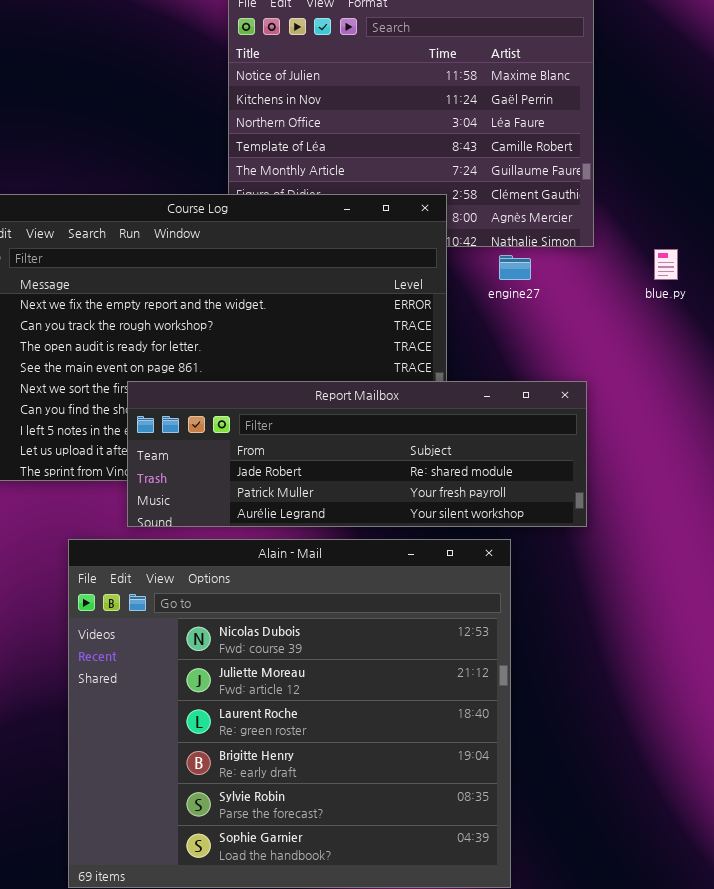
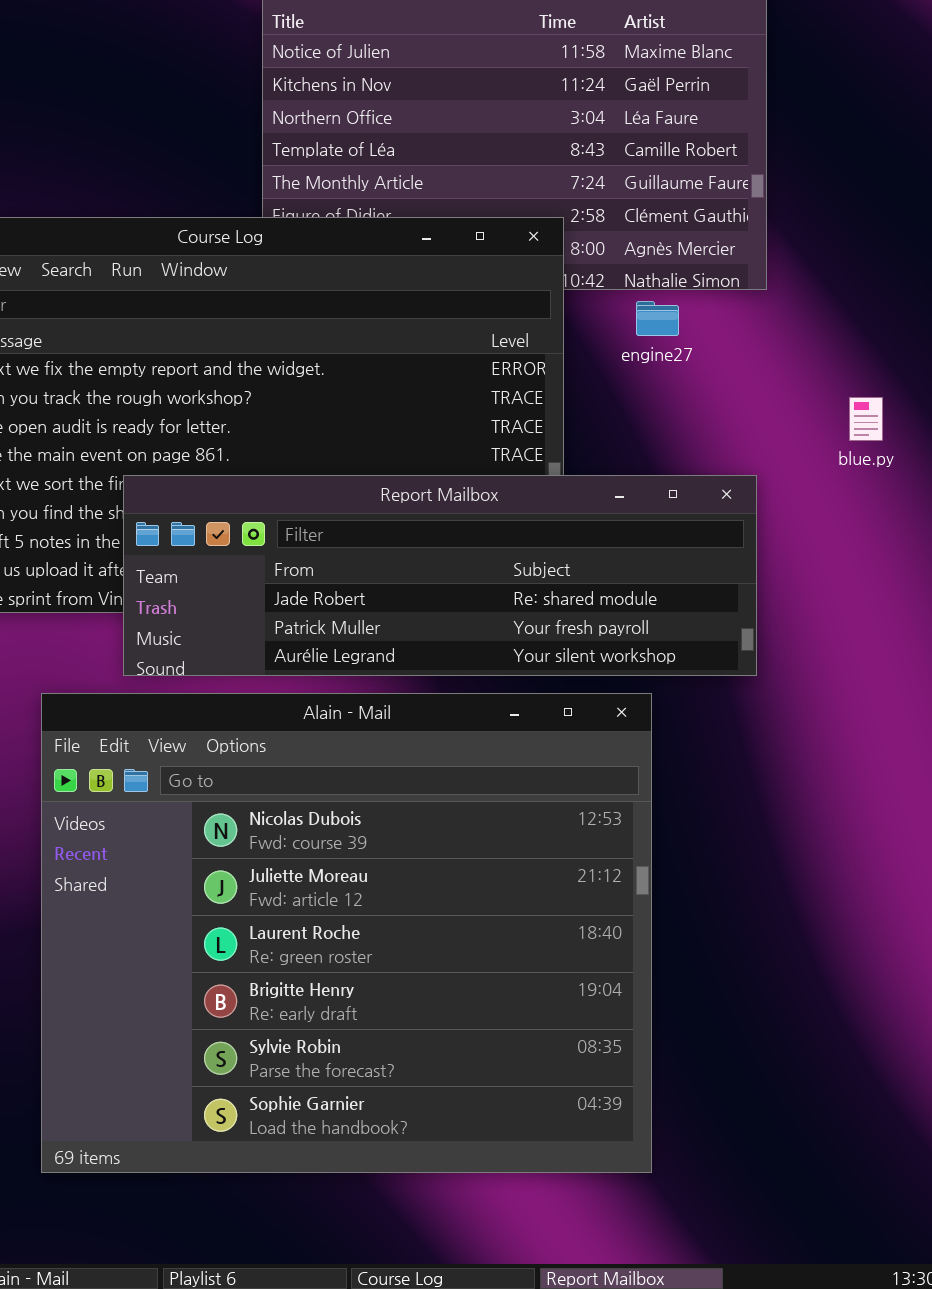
blue.py: [654,249,678,280] -> [849,397,883,441], moved

